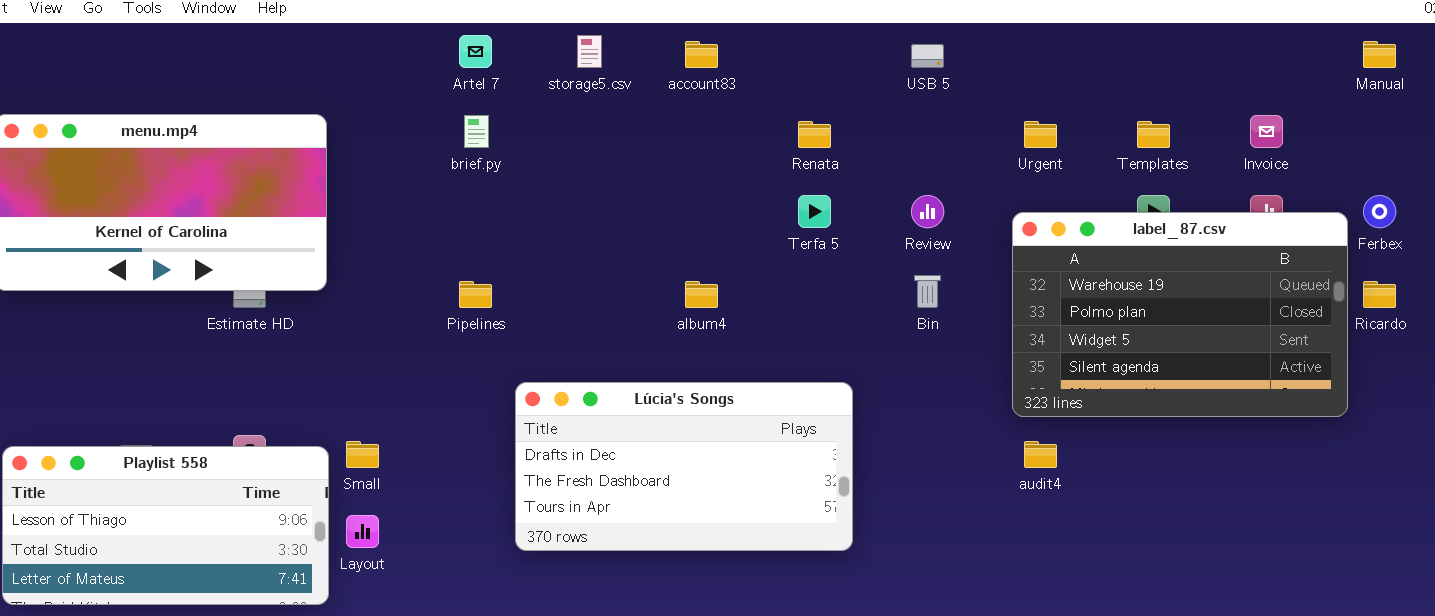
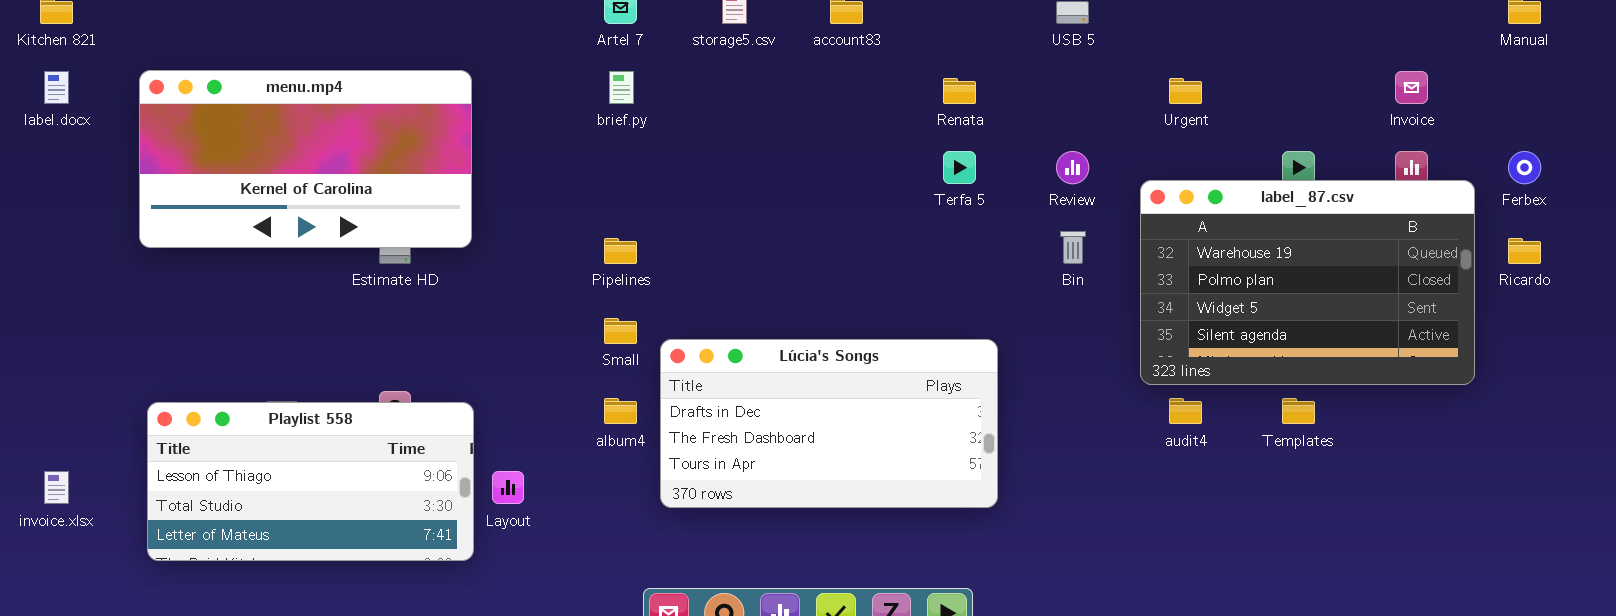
Templates: [1137,121,1170,148] -> [1282,398,1315,424], moved
label_87.csv: [1012,212,1348,417] -> [1140,180,1475,385], moved
album4: [685,281,718,308] -> [604,398,637,424], moved
Small: [346,441,379,468] -> [604,318,637,344], moved

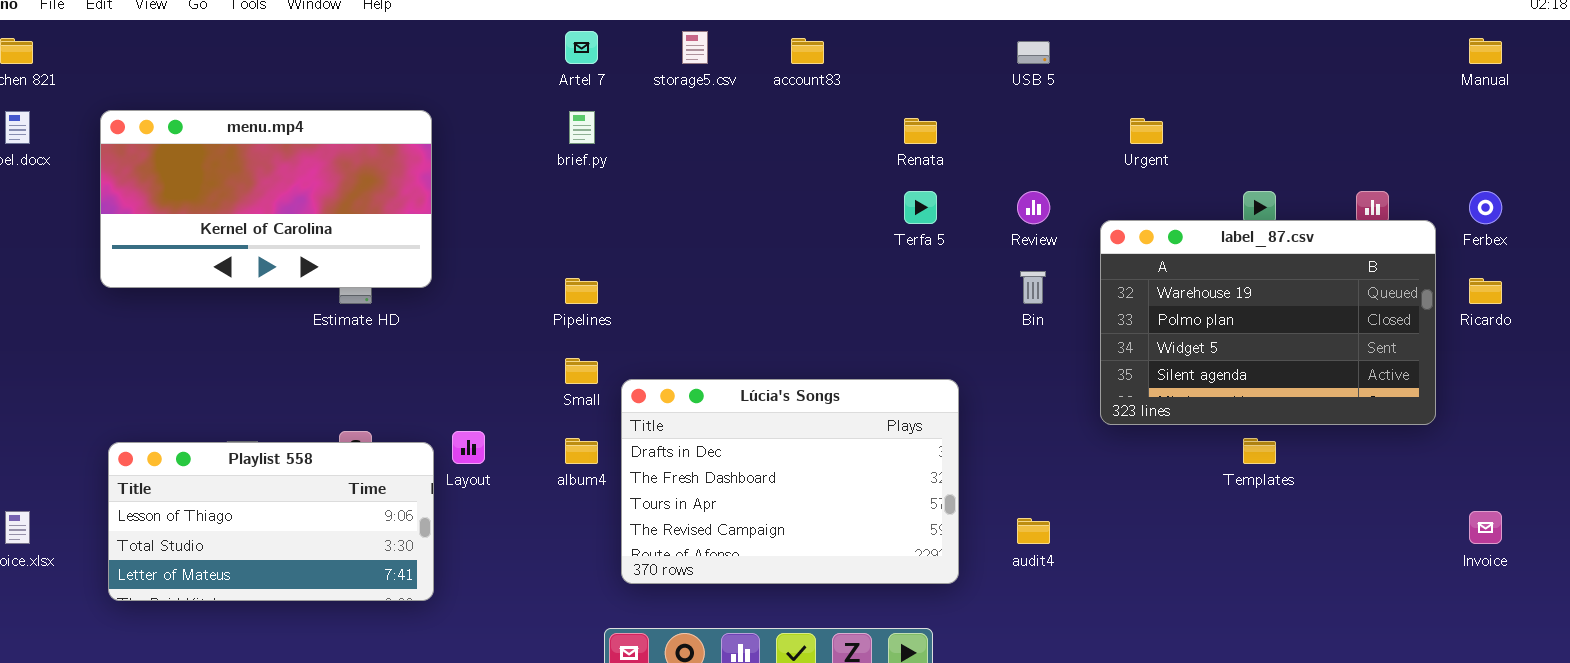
Invoice: [1395,71,1428,104] -> [1469,511,1502,544], moved
Lúcia's Songs: [660,339,998,508] -> [621,379,959,584], resized
audit4: [1169,398,1202,424] -> [1017,518,1050,544], moved
Layout: [492,471,524,504] -> [452,431,485,464], moved

